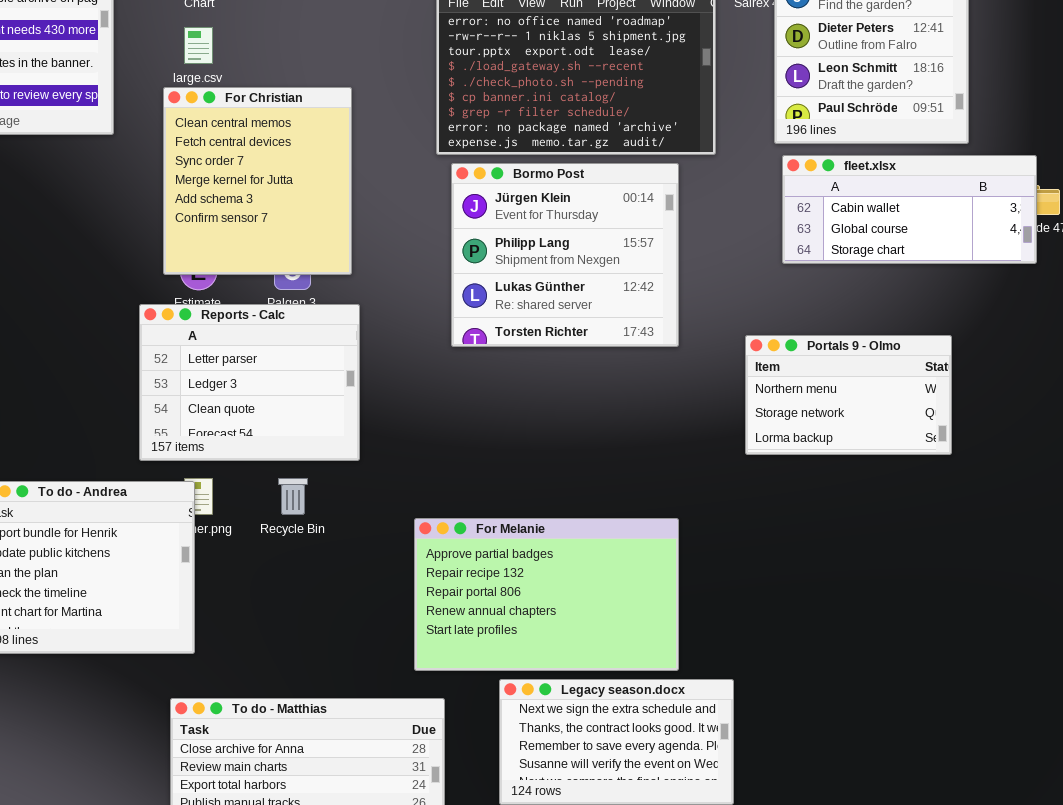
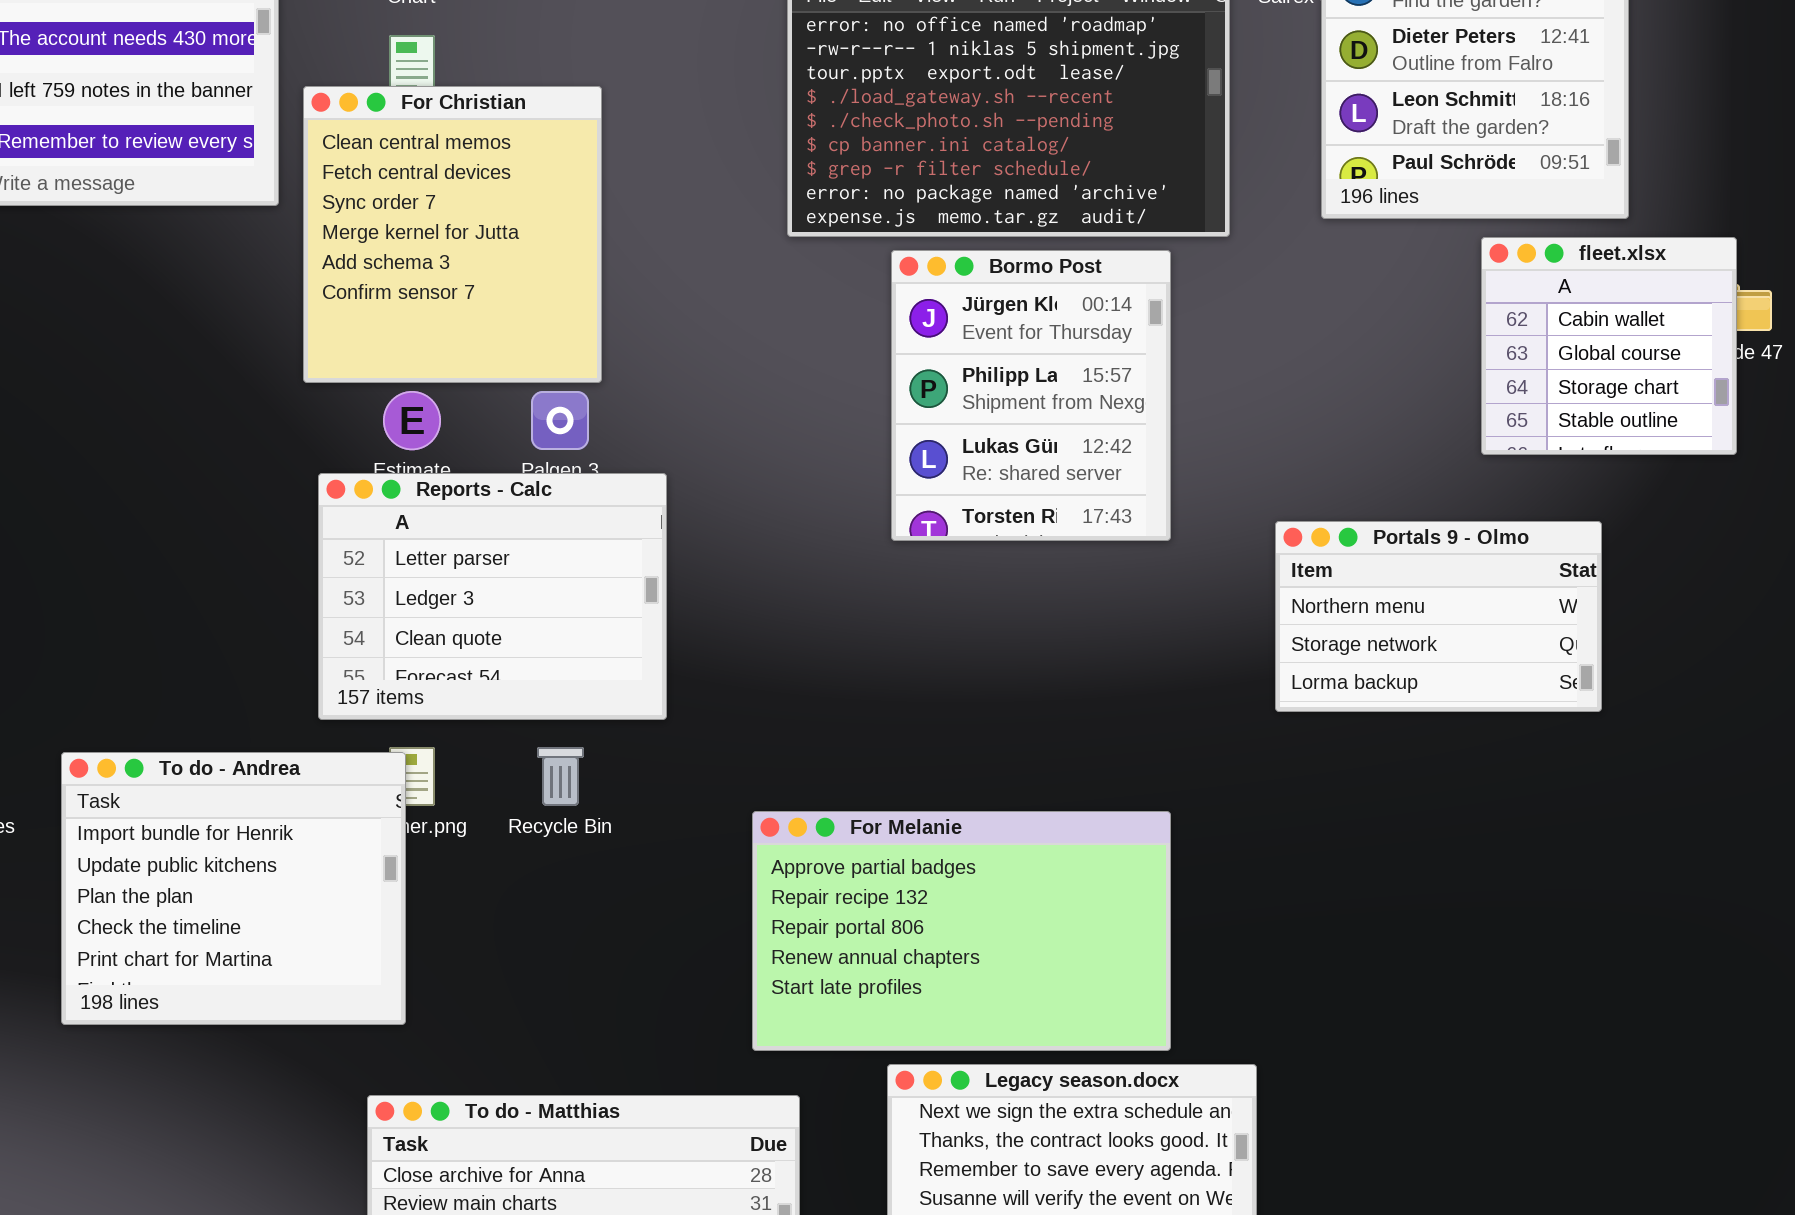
For Christian: [163,87,352,275] -> [303,86,602,383], moved
fleet.xlsx: [782,155,1037,264] -> [1481,237,1737,455], resized
Bormo Post: [451,163,679,347] -> [891,250,1171,541], resized

